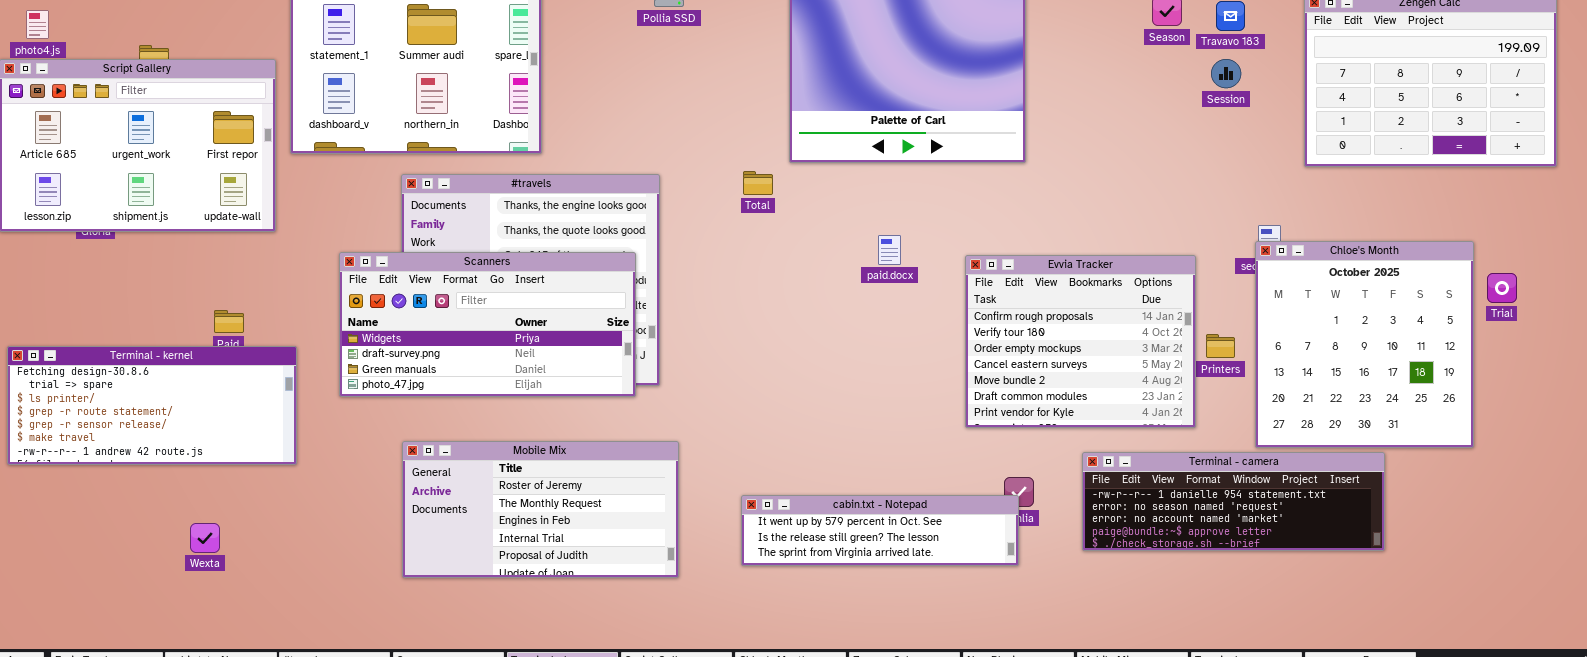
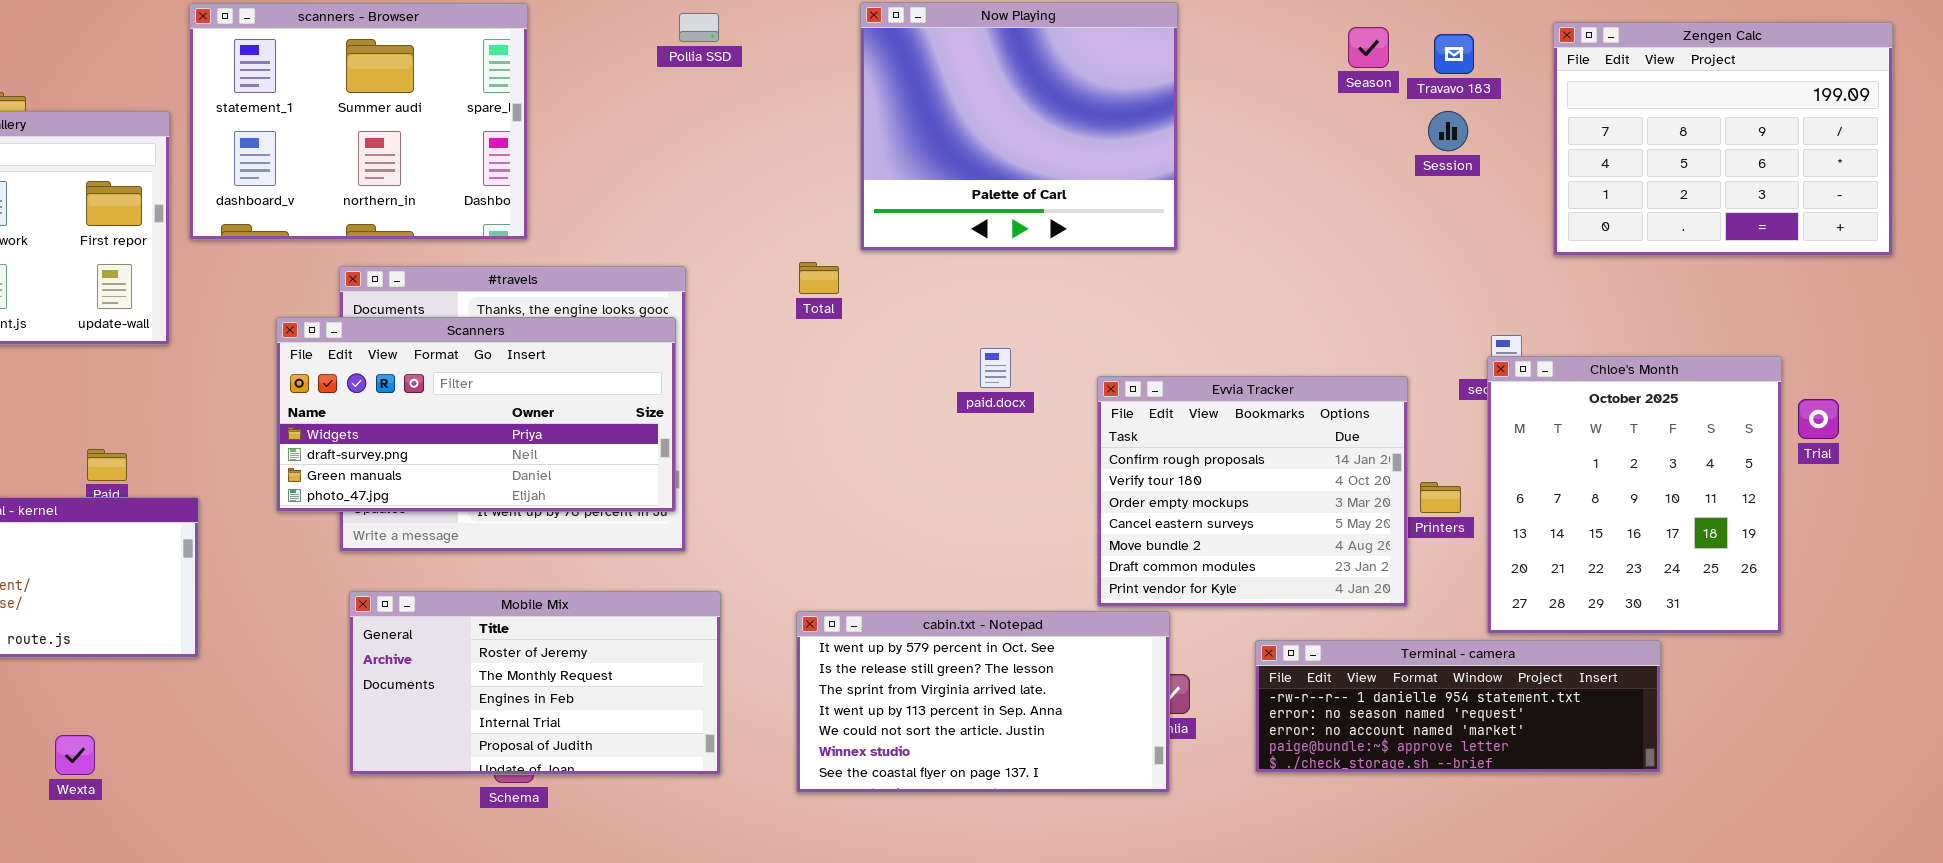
Scanners: [339,252,636,397] -> [276,317,676,512], moved
Mobile Mix: [402,441,679,578] -> [349,591,721,775], moved
cabin.txt - Notepad: [741,495,1019,566] -> [796,611,1170,793], resized

